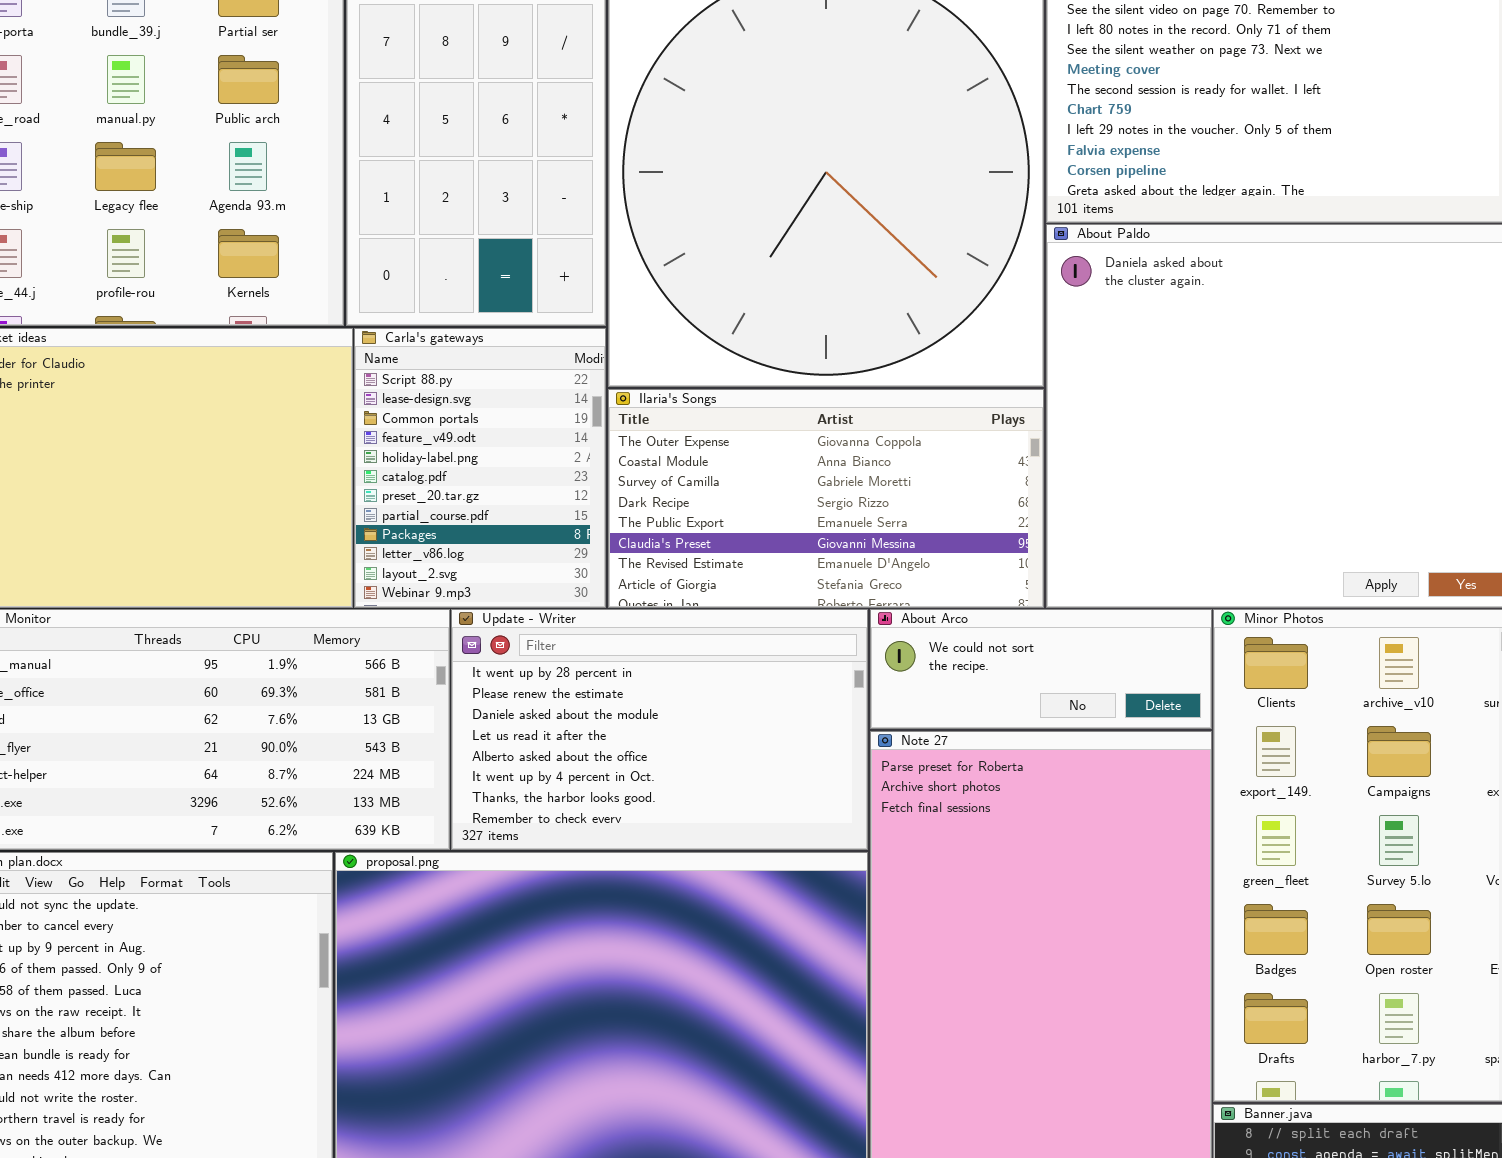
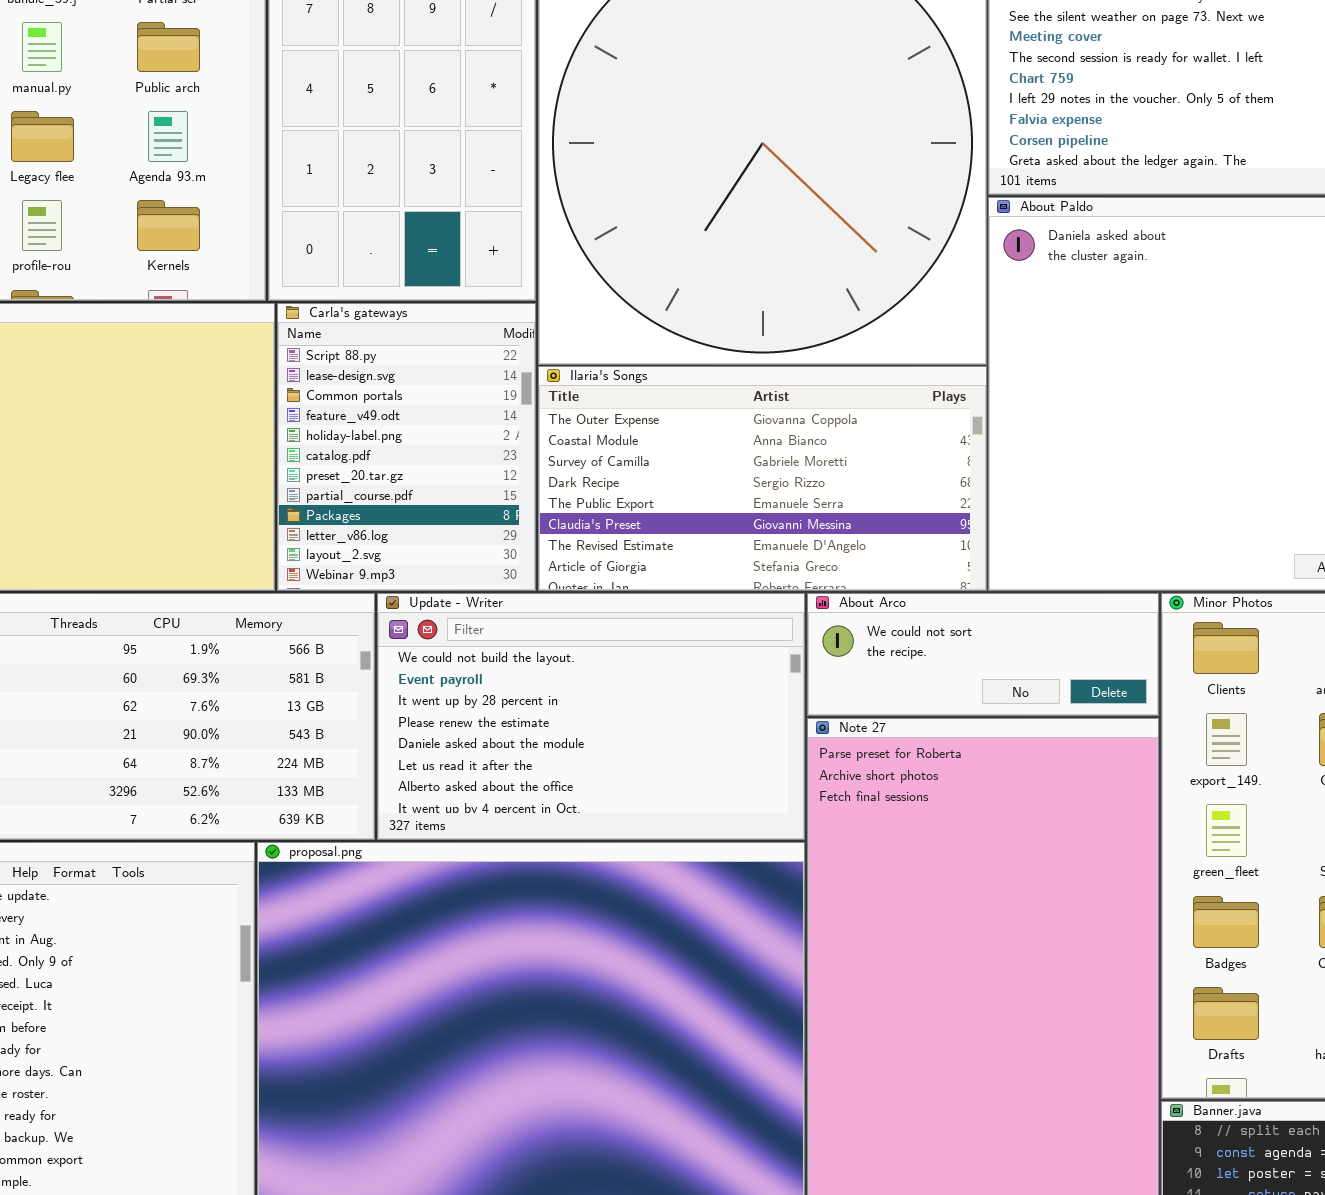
Update - Writer: [451,609,868,850] -> [377,593,805,840], scrolled up 2 rows

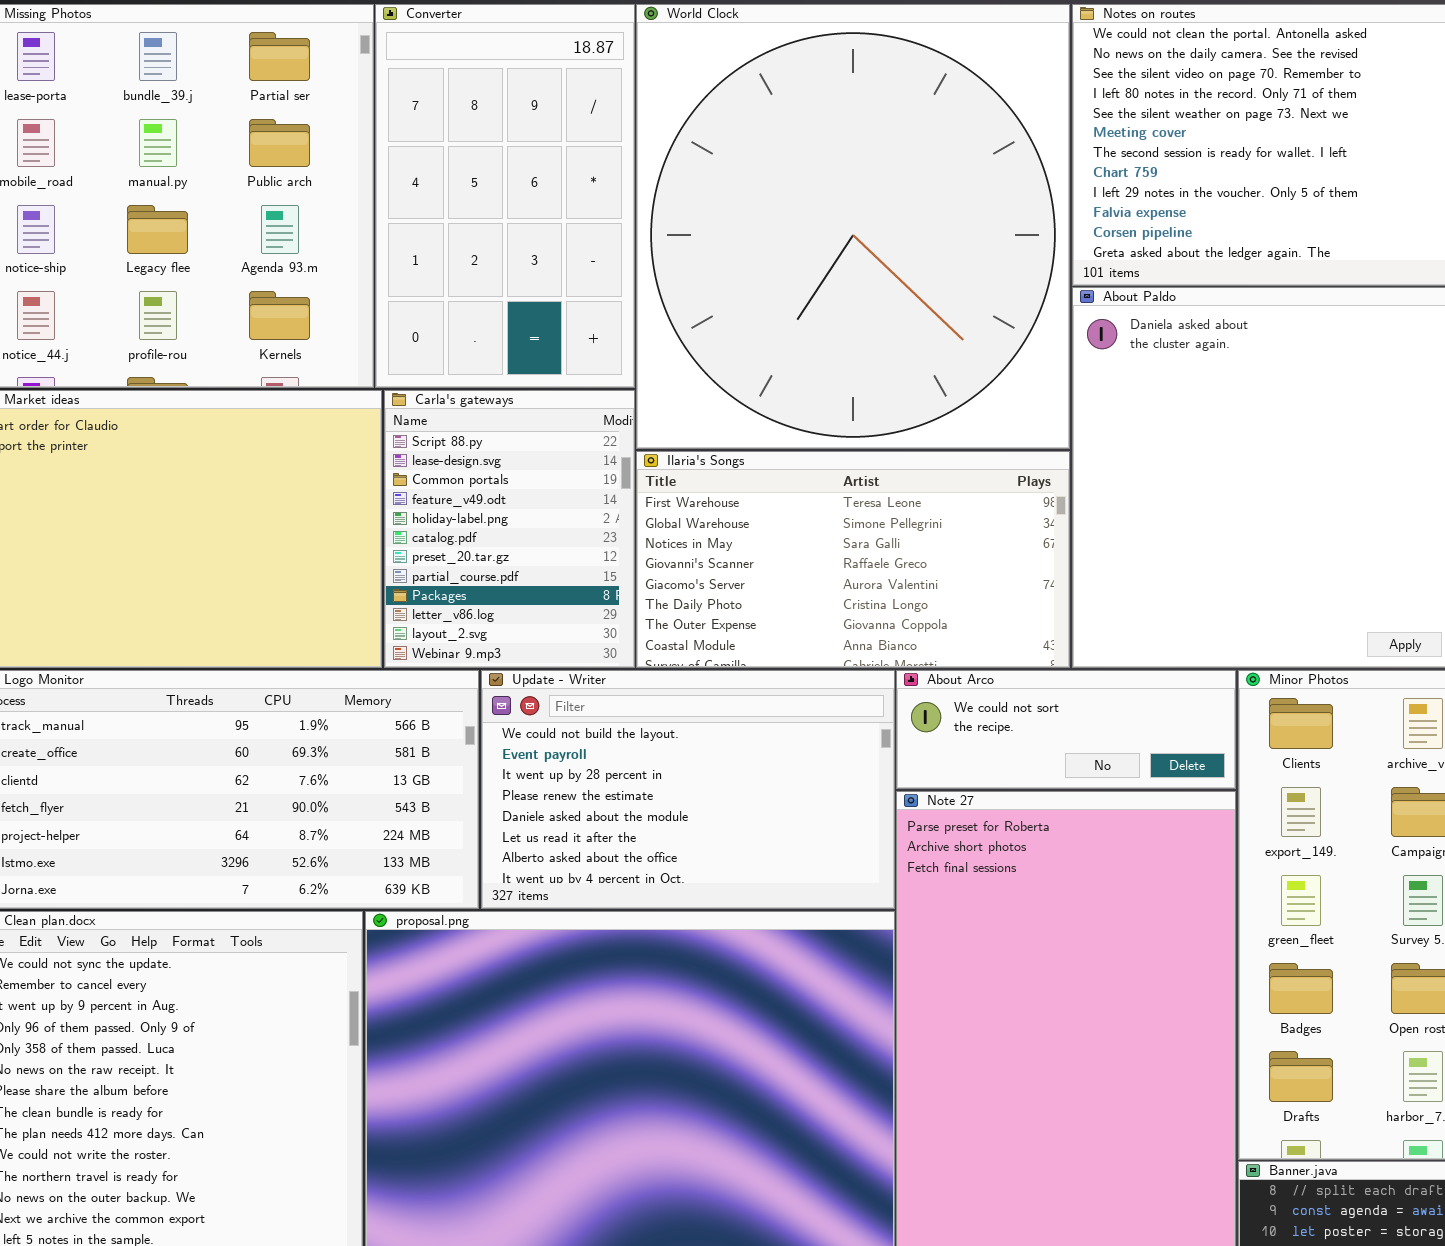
Ilaria's Songs: [538,366,987,591] -> [636,451,1070,668], scrolled up 6 rows

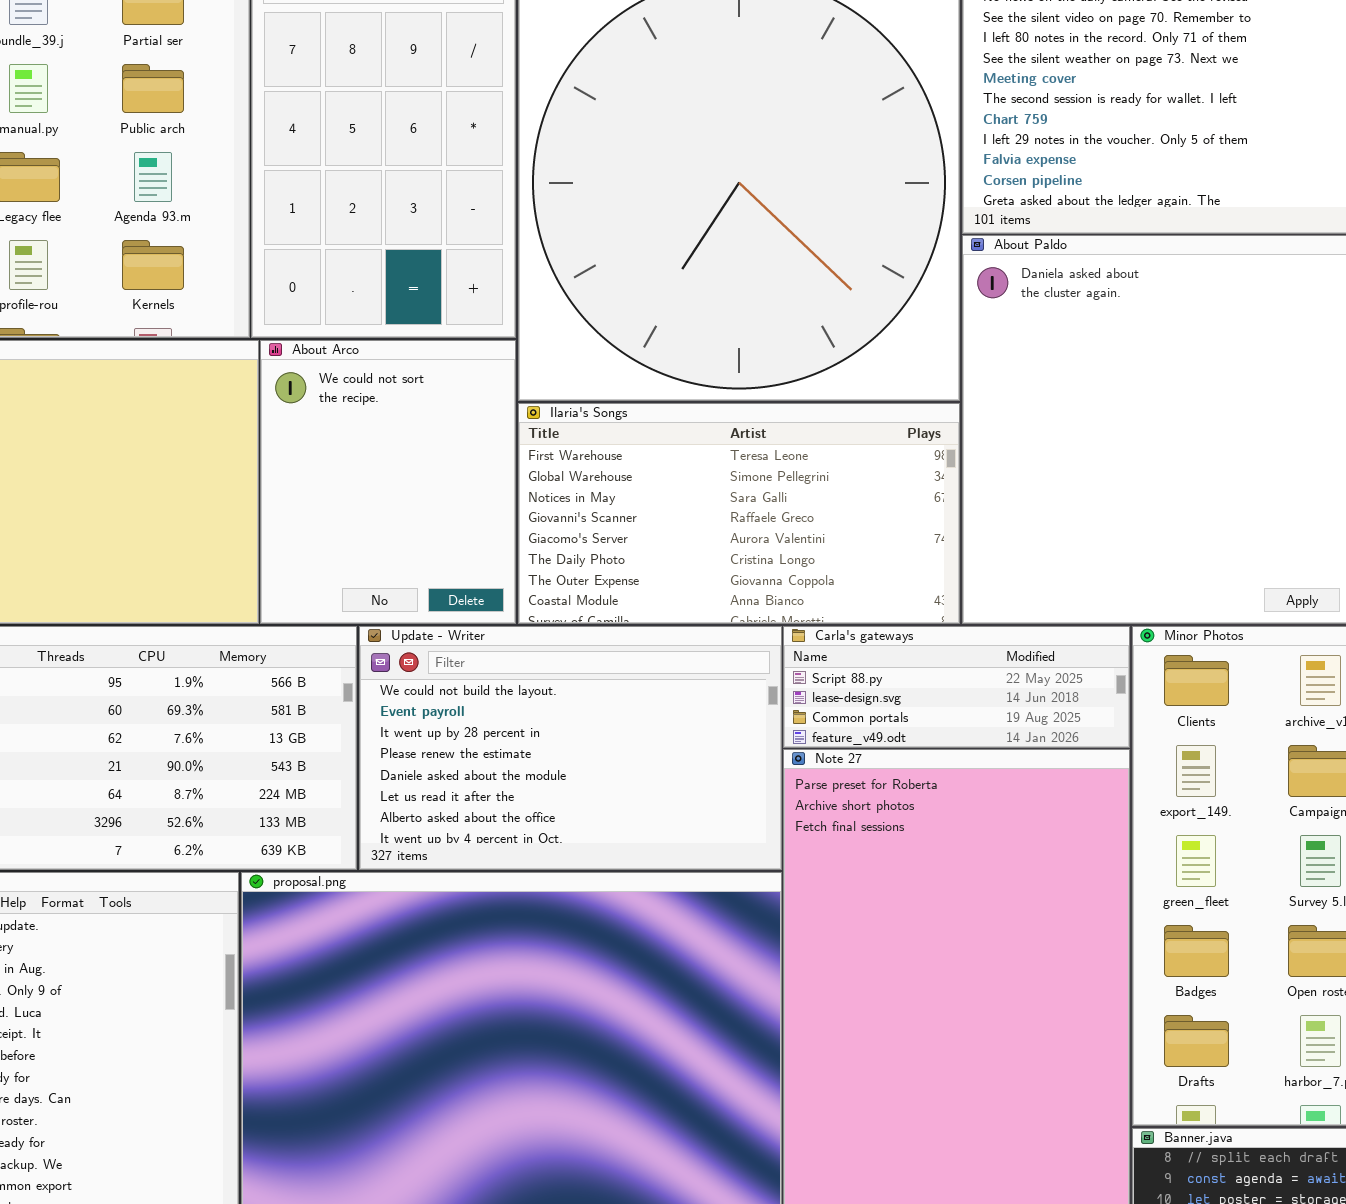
Carla's gateways: [384,390,635,668] -> [783,626,1130,748], moved, resized
About Arco: [896,670,1236,789] -> [260,340,516,624], moved, resized

